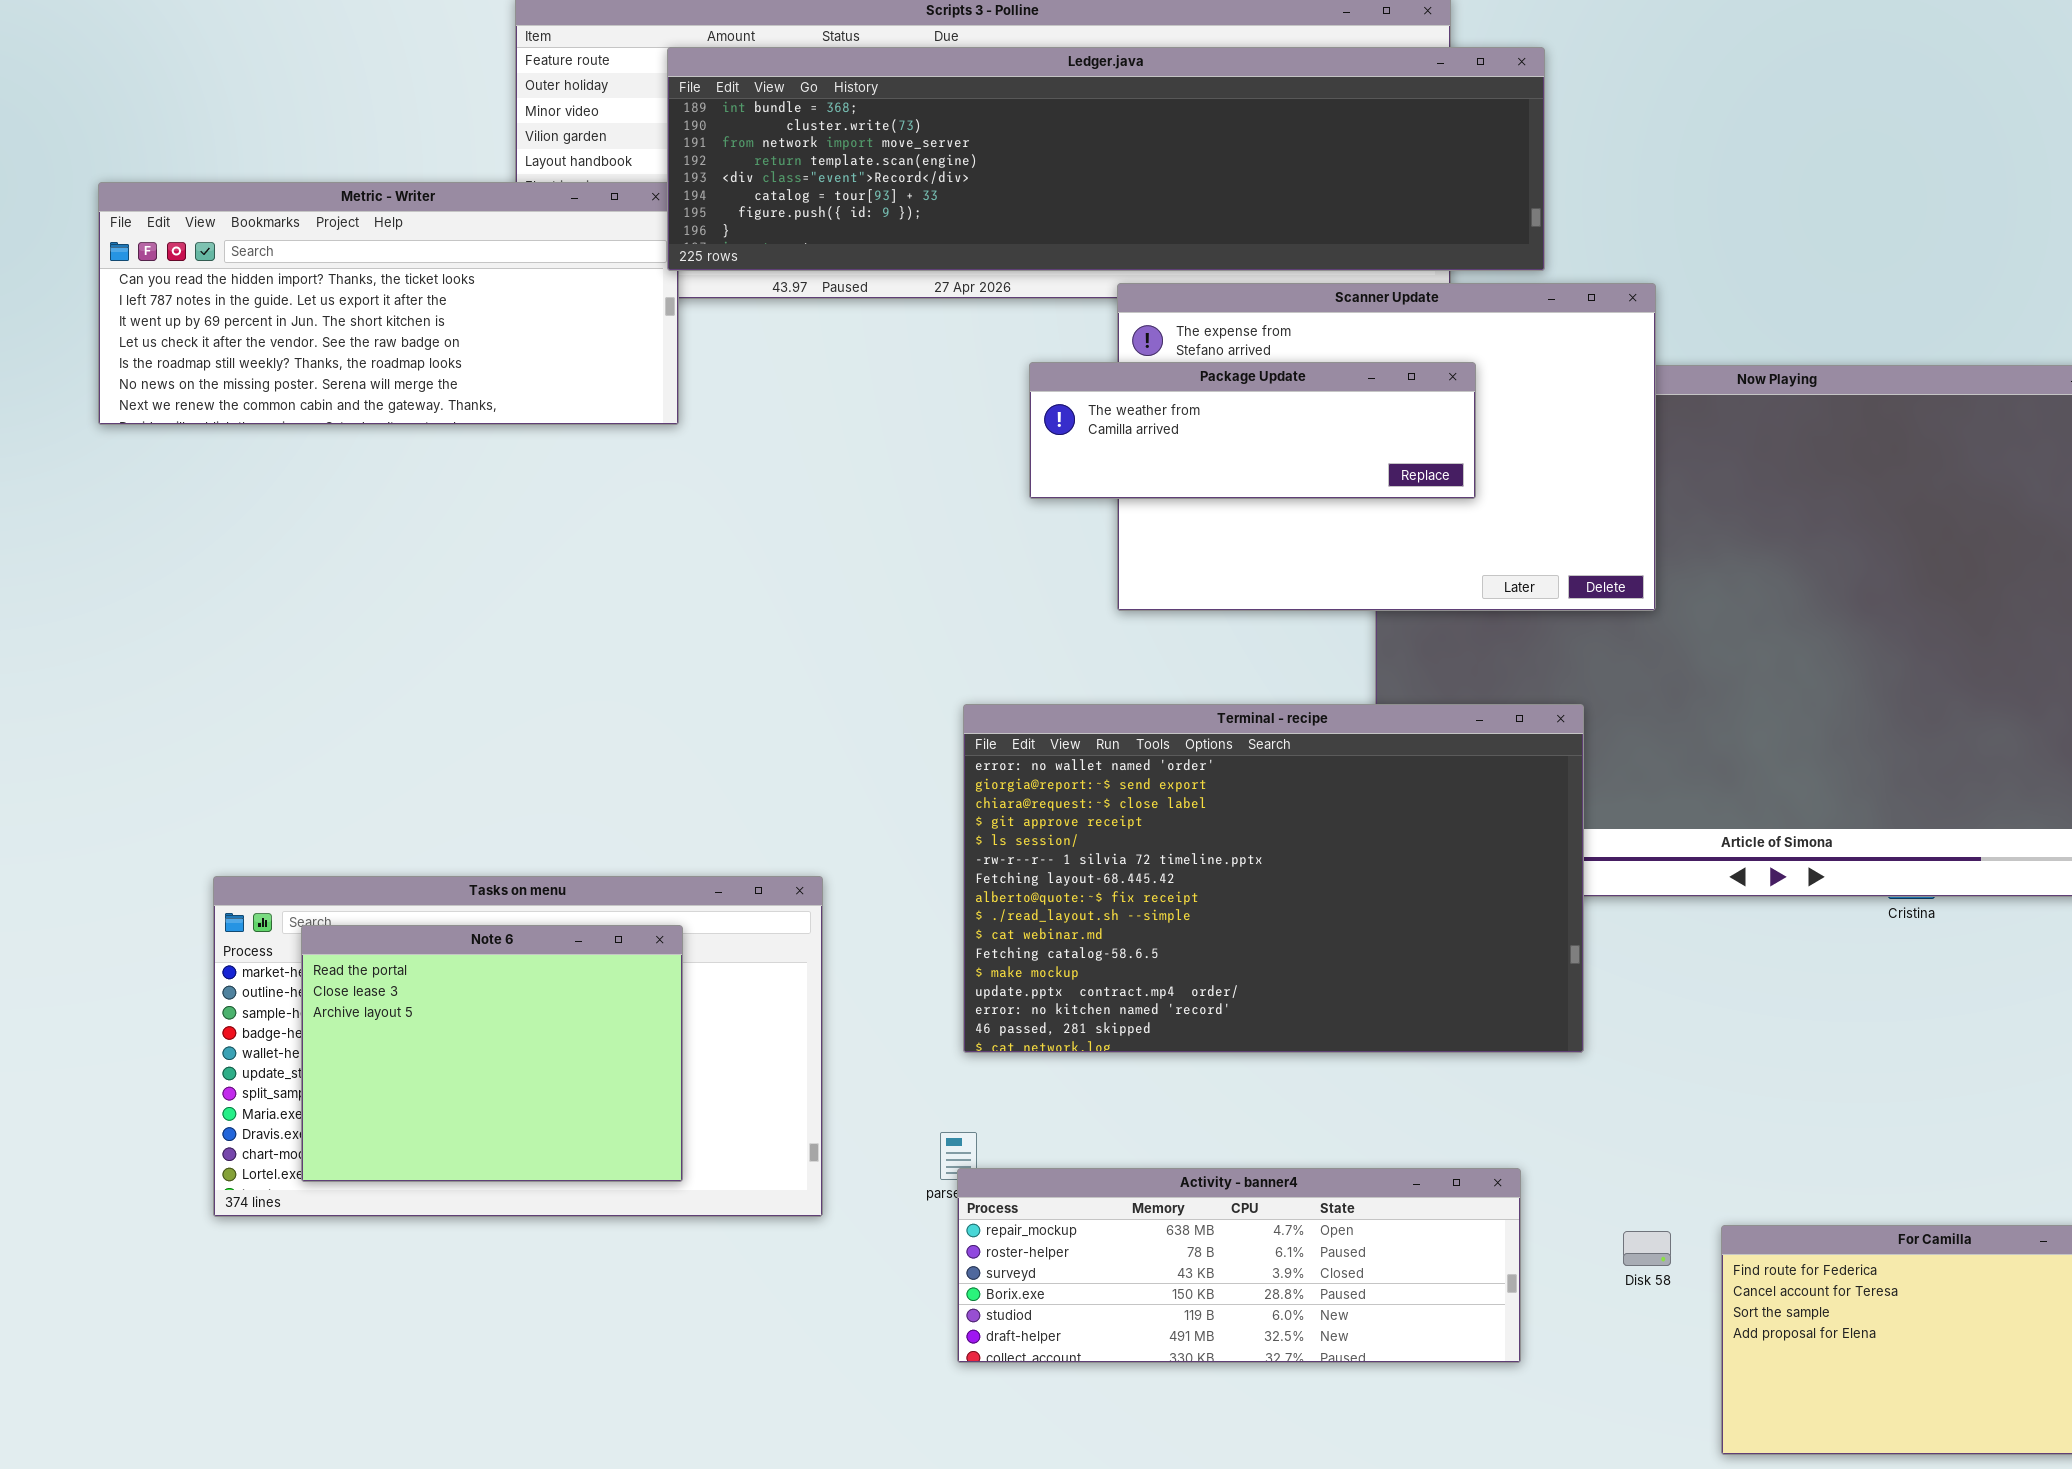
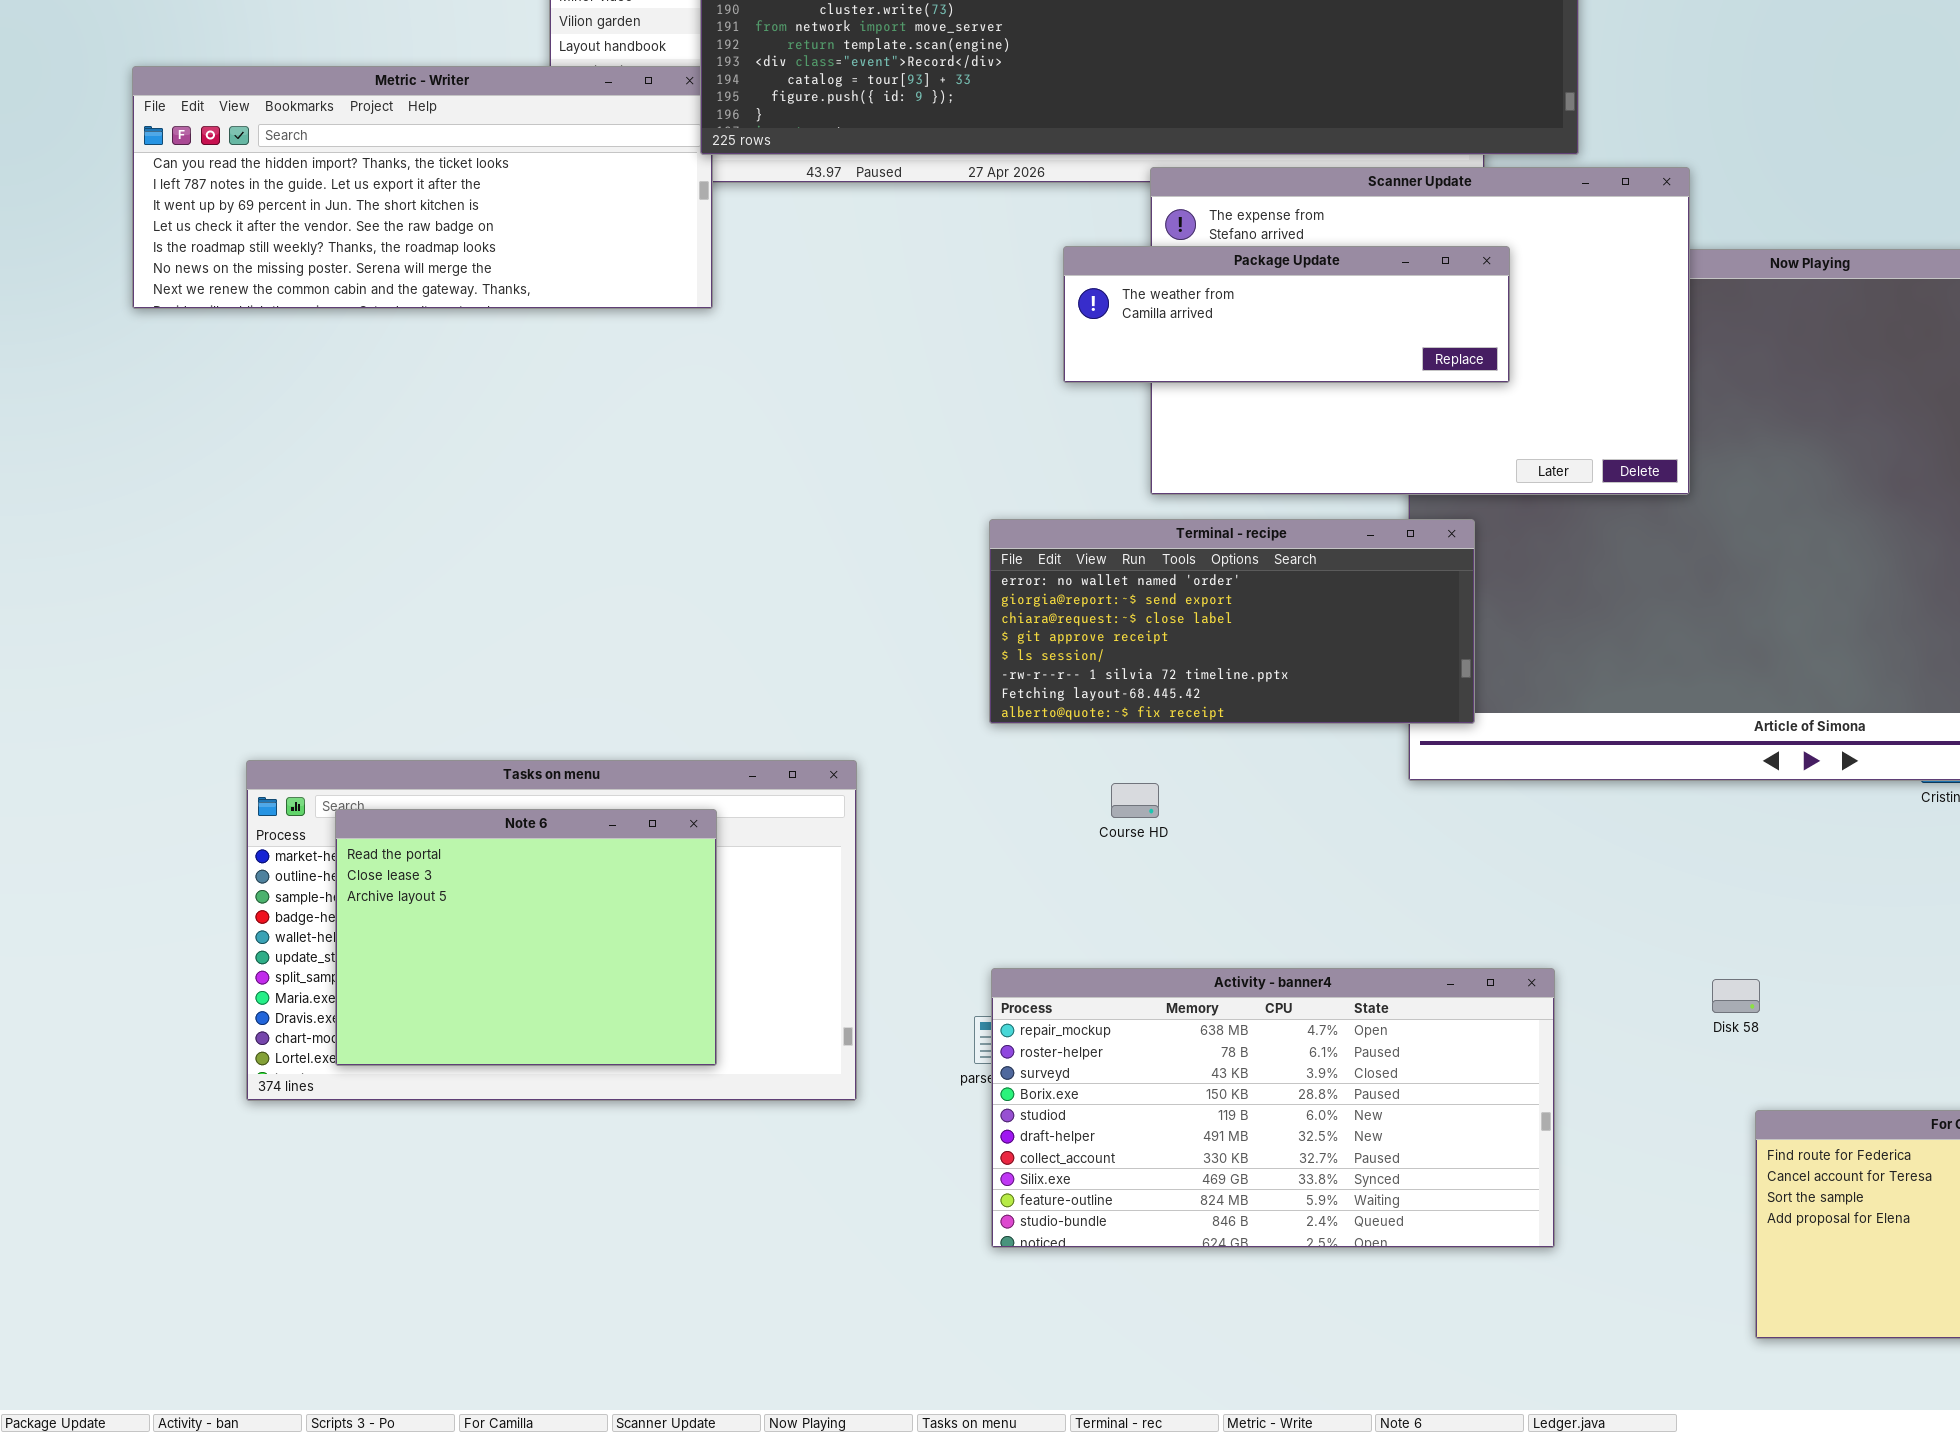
Terminal - recipe: [963,704,1584,1053] -> [989,519,1475,724], moved, resized
Activity - banner4: [957,1168,1521,1363] -> [991,968,1555,1248], resized
Disk 58: [1623,1231,1671,1266] -> [1712,979,1760,1013], moved

